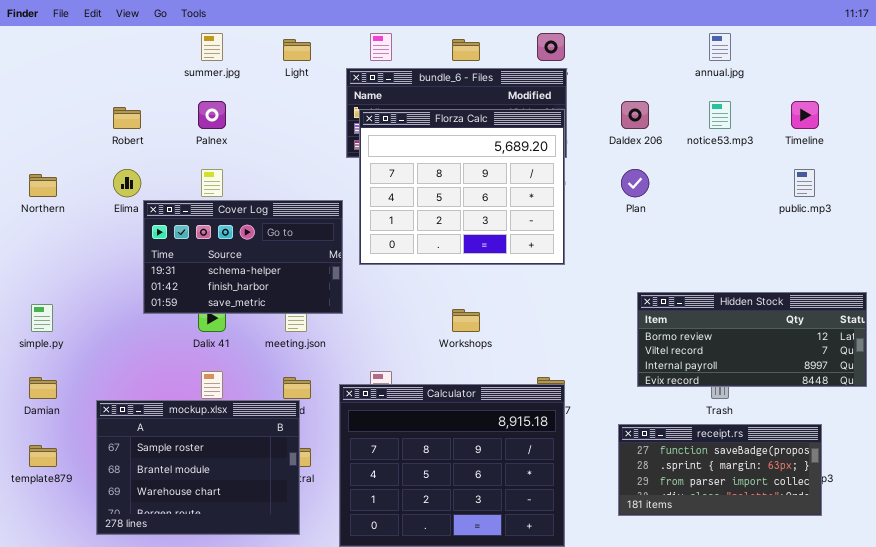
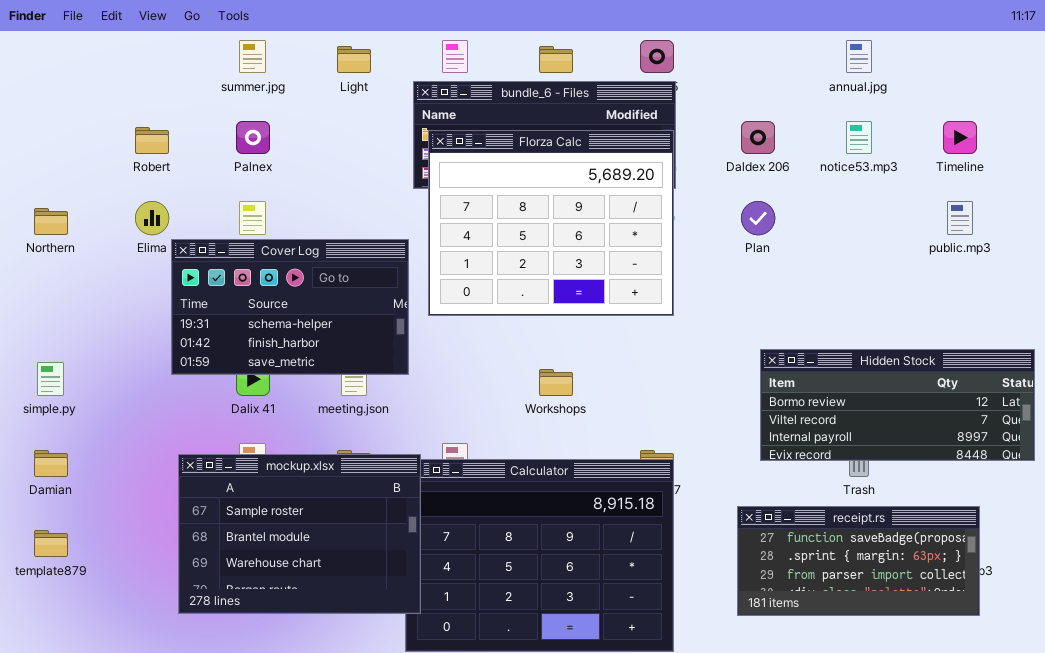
mockup.xlsx: [96,400,300,535] -> [178,454,421,614], moved

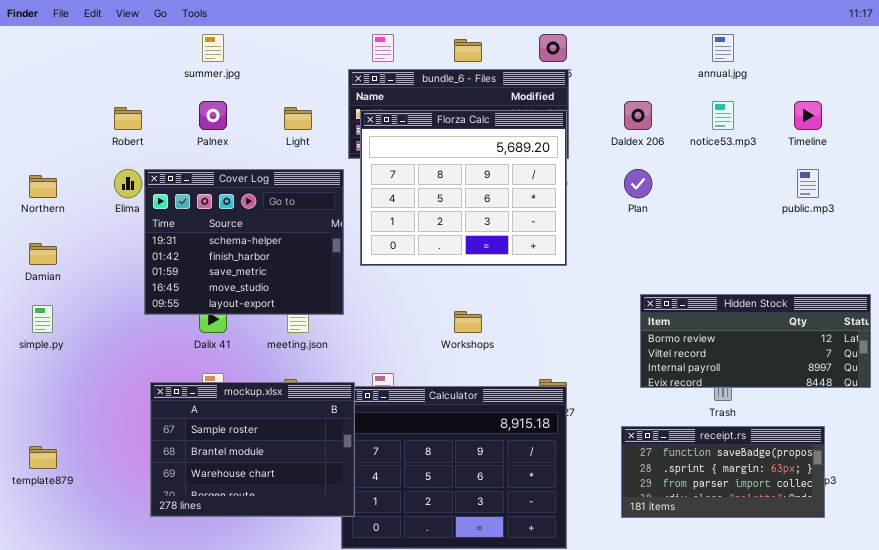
Light: [337,46,371,73] -> [284,107,312,130], moved
Cover Log: [171,239,409,375] -> [144,169,344,315], resized
Damian: [34,450,68,477] -> [29,243,57,265], moved

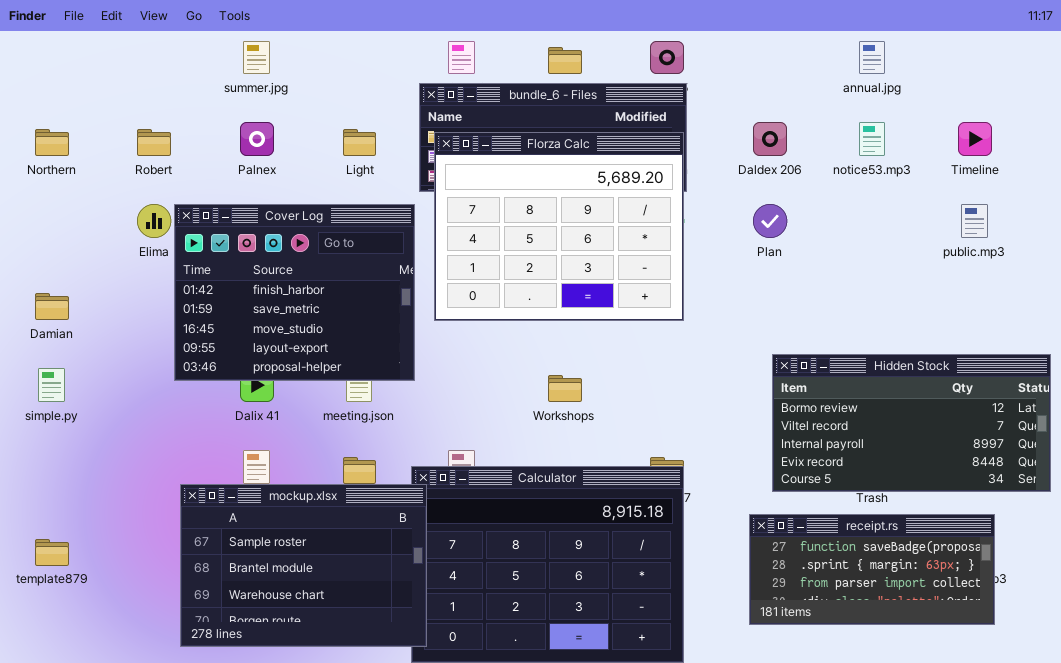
Cover Log: [144,169,344,315] -> [174,204,415,381], scrolled down 1 row
Northern: [29,175,57,198] -> [35,129,69,156], moved
Hidden Stock: [640,294,871,388] -> [772,354,1051,492], resized
mockup.xlsx: [150,382,355,517] -> [180,484,427,647], moved

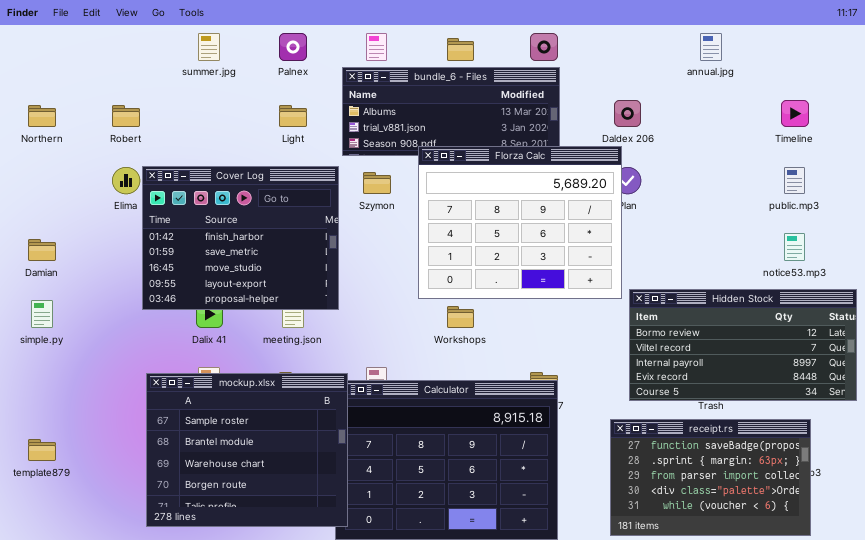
Palnex: [240,122,274,156] -> [279,33,307,61], moved
notice53.mp3: [859,122,885,156] -> [784,233,805,261], moved
Florza Calc: [434,132,684,321] -> [418,146,622,299], moved
mockup.xlsx: [180,484,427,647] -> [146,373,348,527], resized
receipt.rs: [749,514,995,625] -> [610,419,811,536], resized

